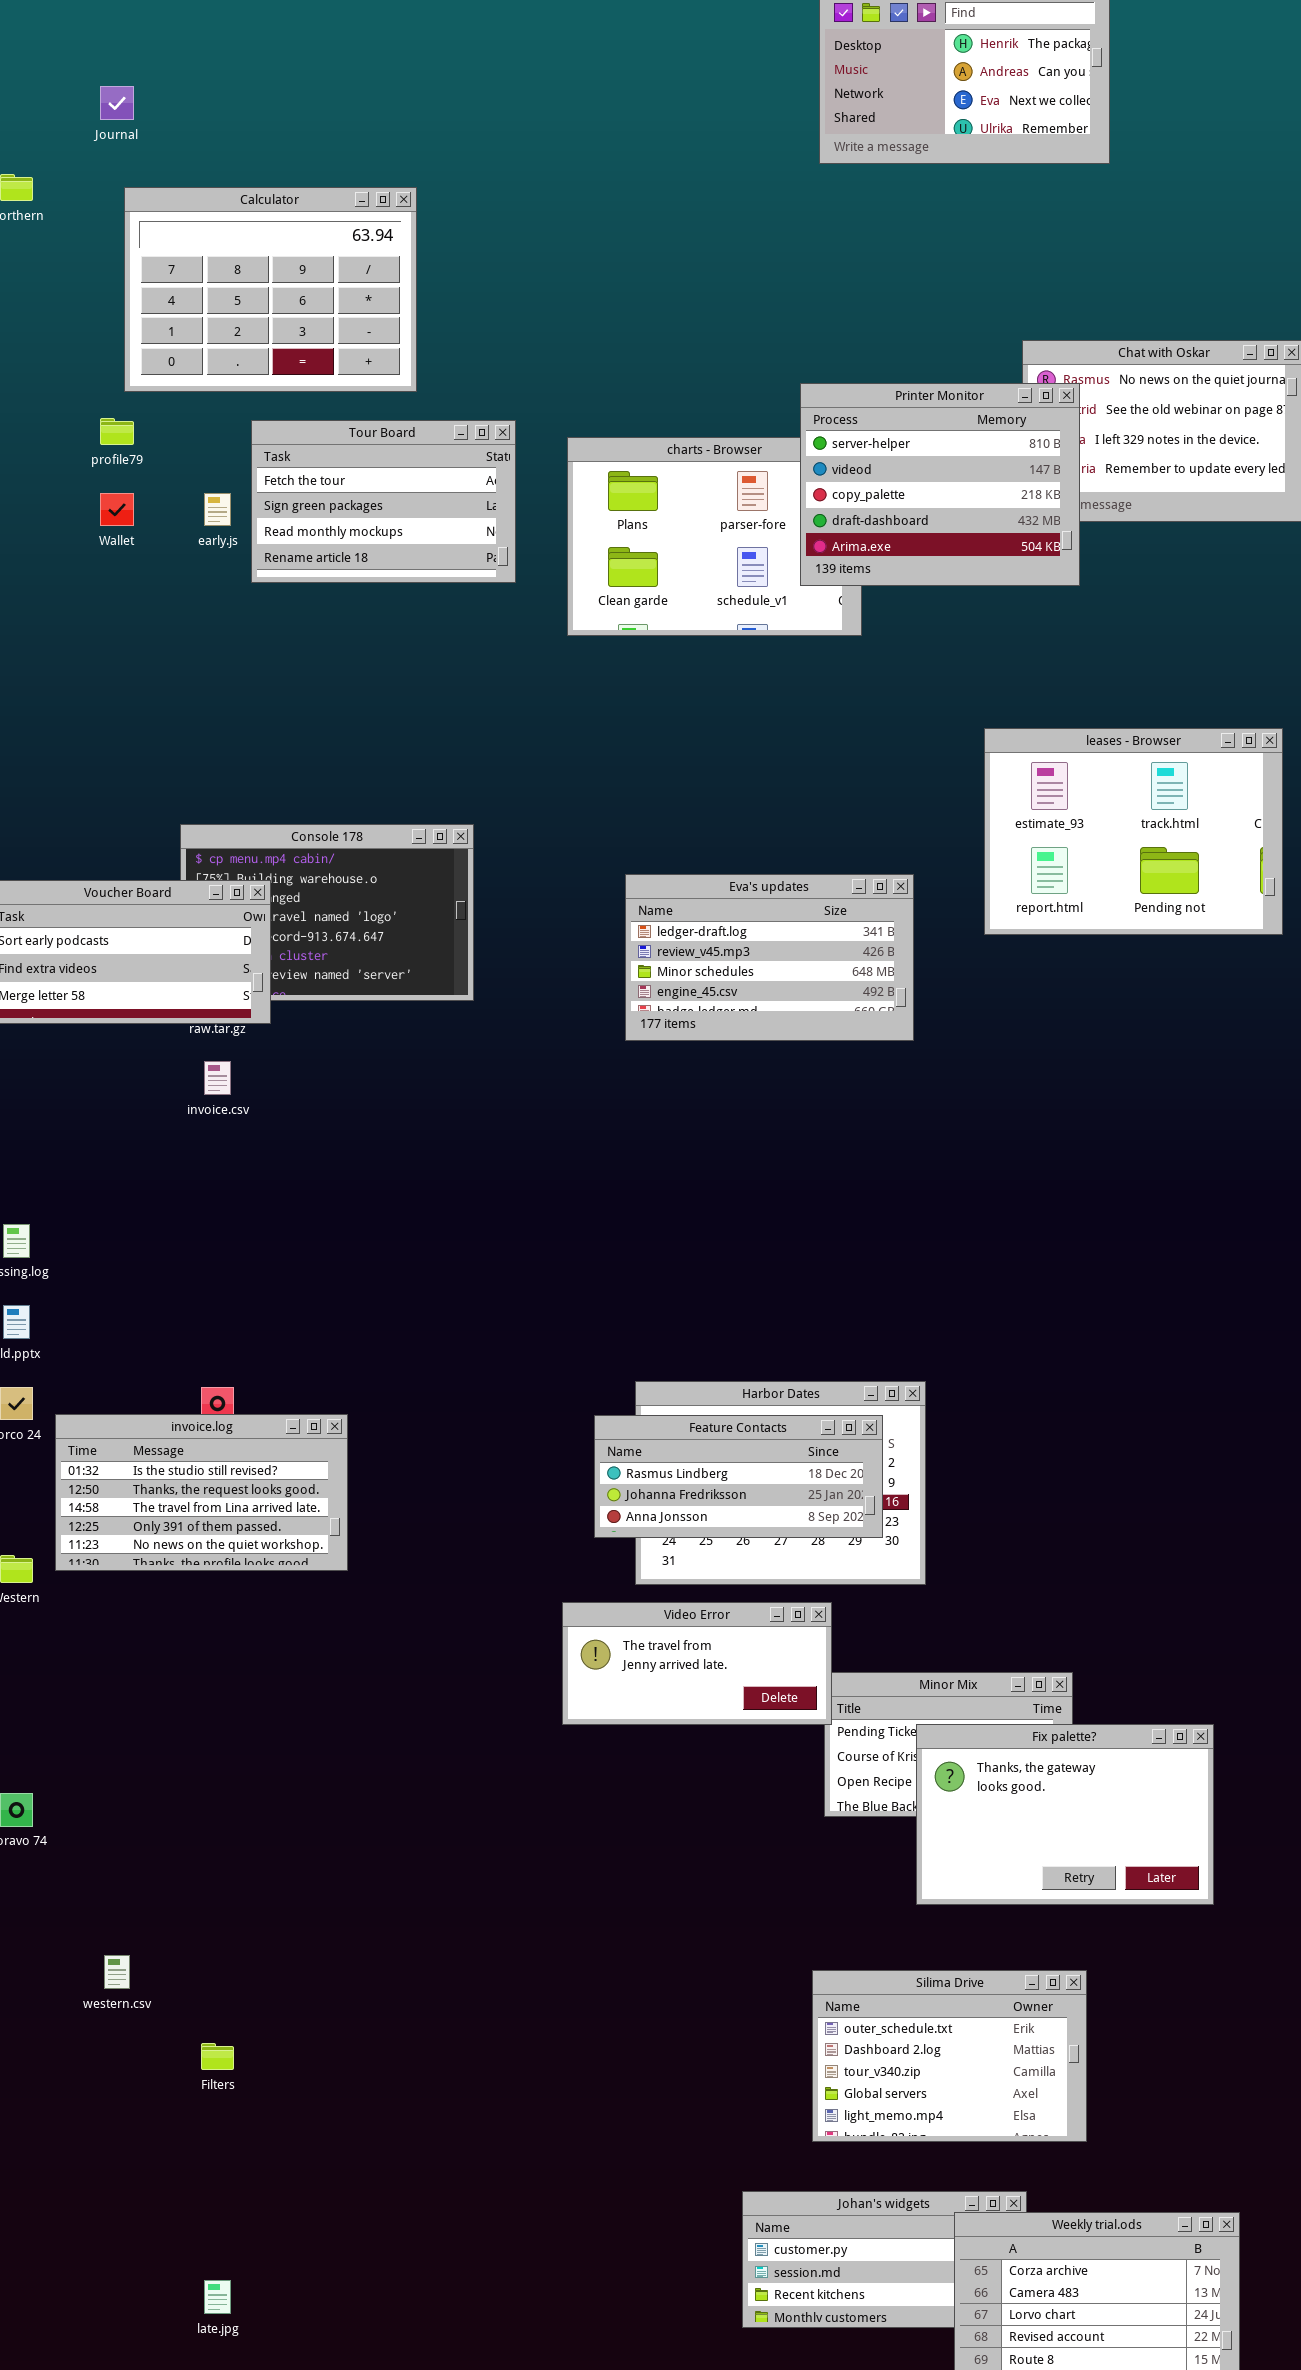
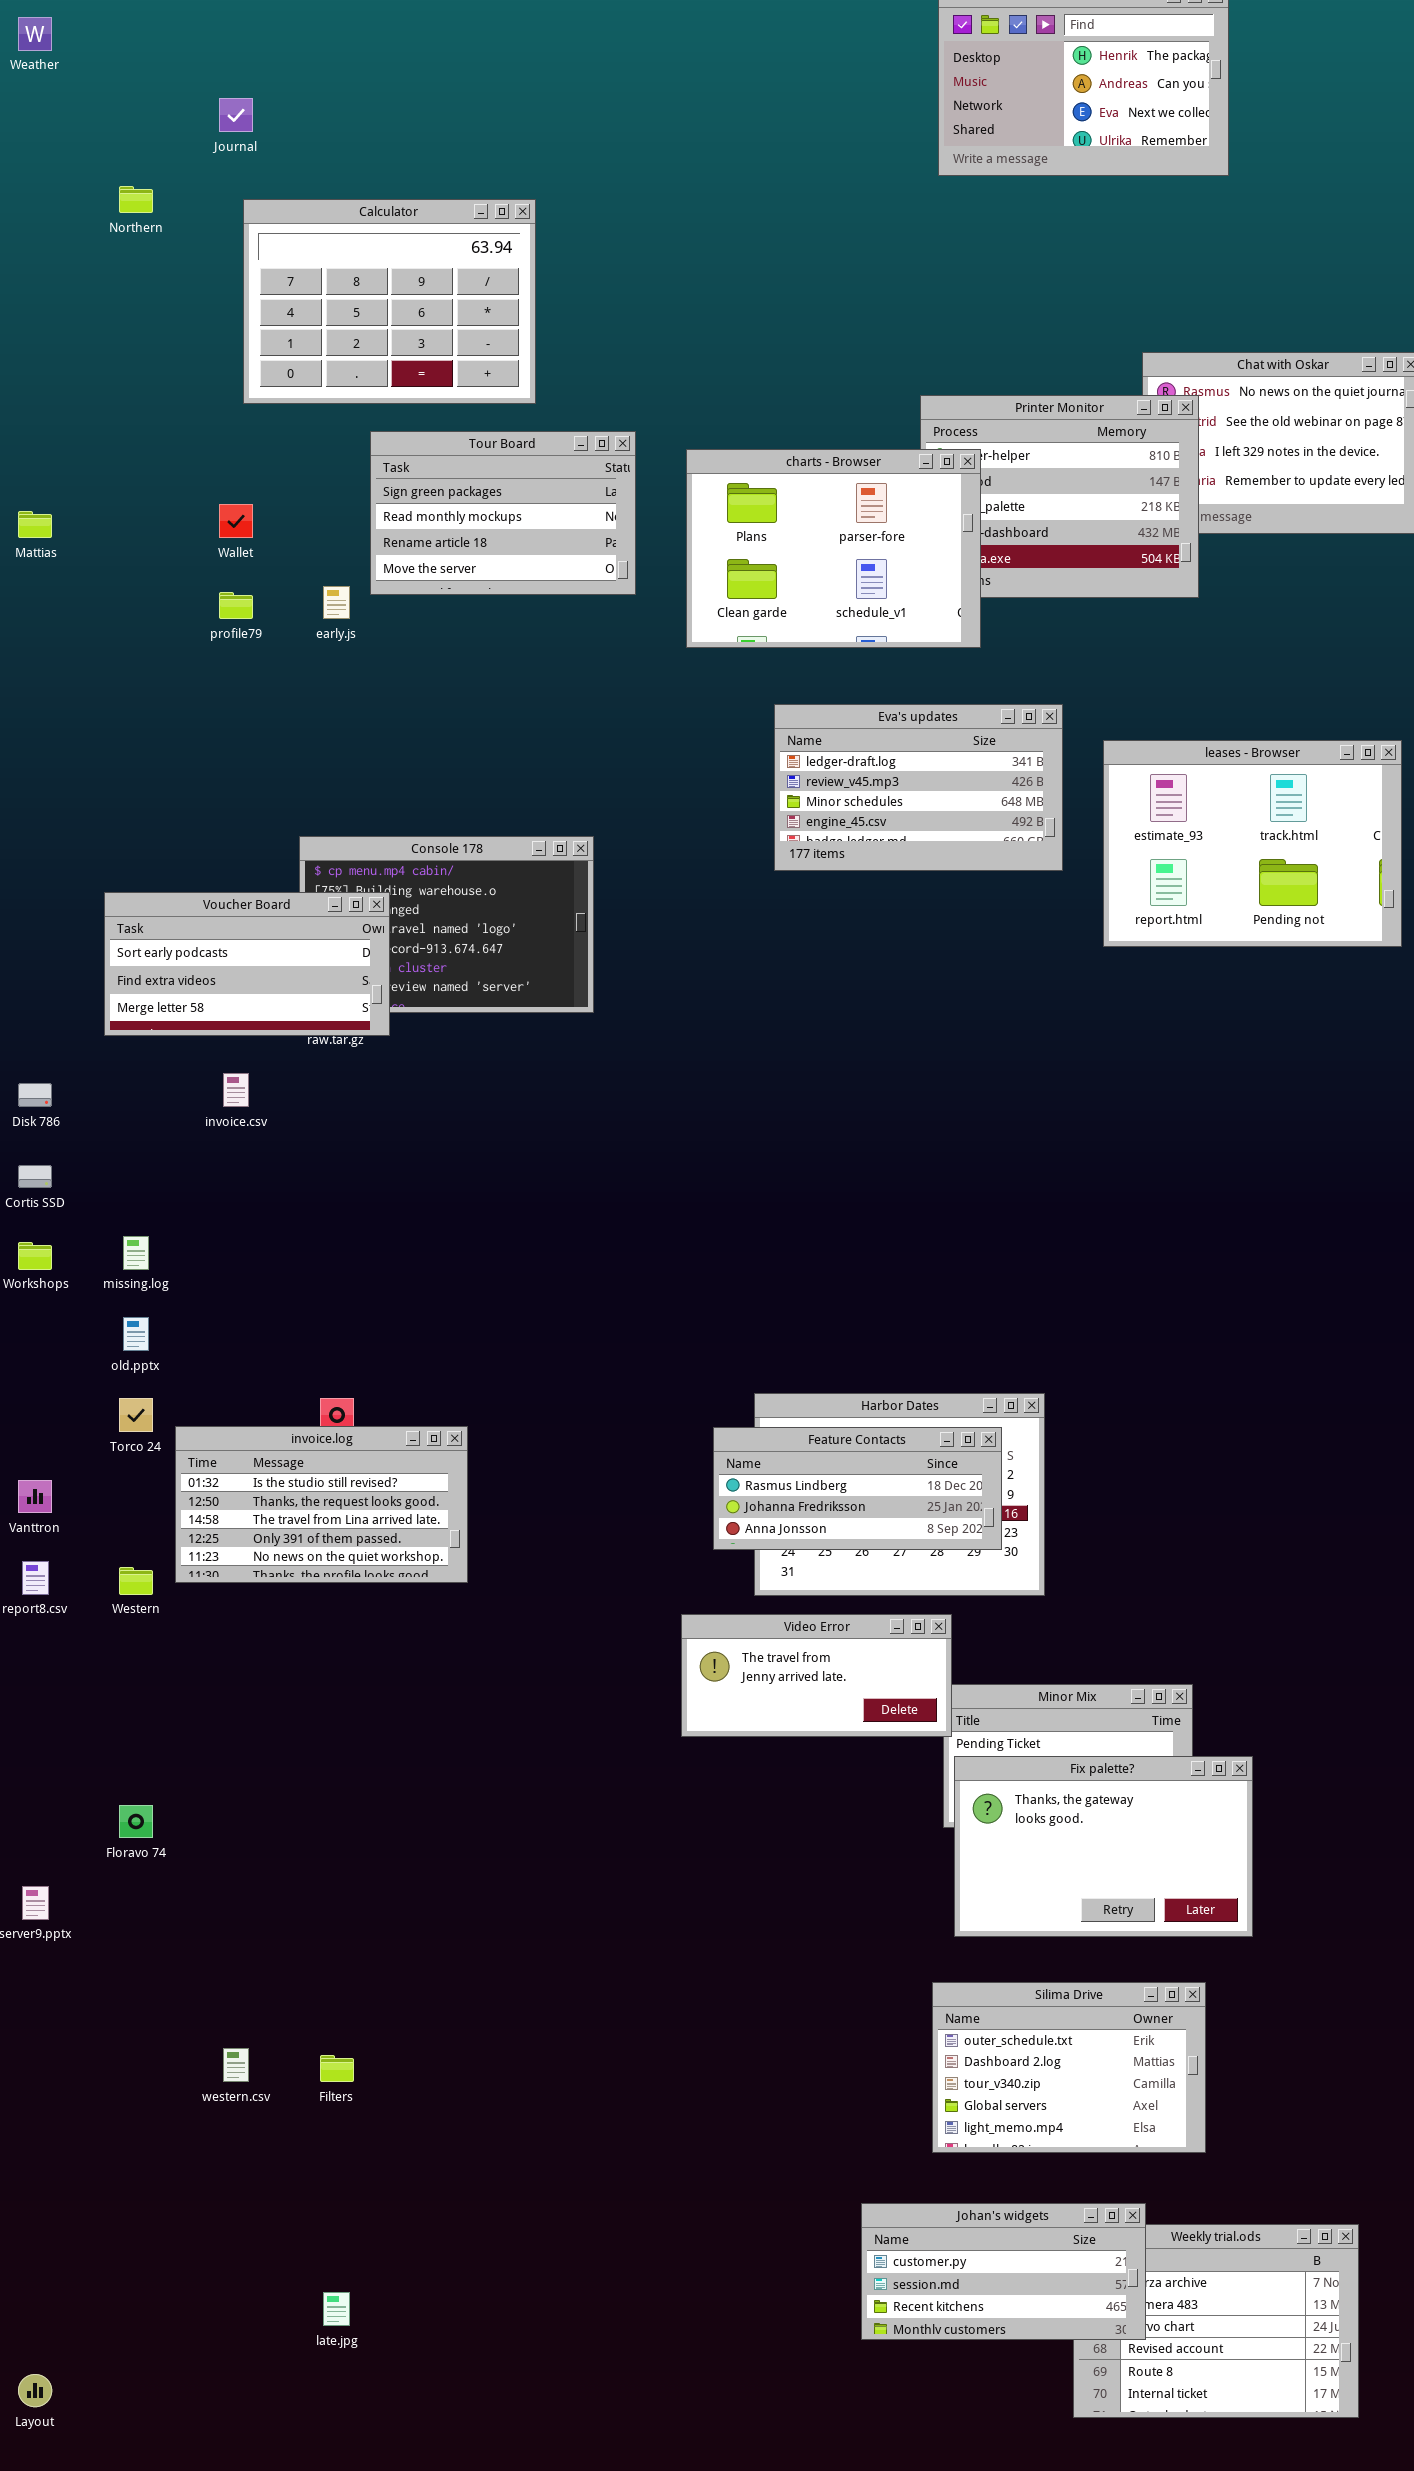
profile79: [100,418,134,445] -> [219,592,253,619], moved
Tour Board: [251,420,516,583] -> [370,431,636,595], scrolled down 1 row
charts - Browser: [567,437,862,636] -> [686,449,981,648], raised
early.js: [204,493,231,526] -> [323,586,350,619], moved
Eva's updates: [625,874,914,1041] -> [774,704,1063,871], moved
invoice.csv: [204,1061,231,1095] -> [223,1073,249,1107], moved
Fix palette?: [916,1724,1214,1905] -> [954,1756,1253,1937], moved
western.csv: [104,1955,130,1989] -> [223,2048,249,2082], moved
Johan's widgets: [742,2191,1027,2328] -> [861,2203,1146,2340], raised

